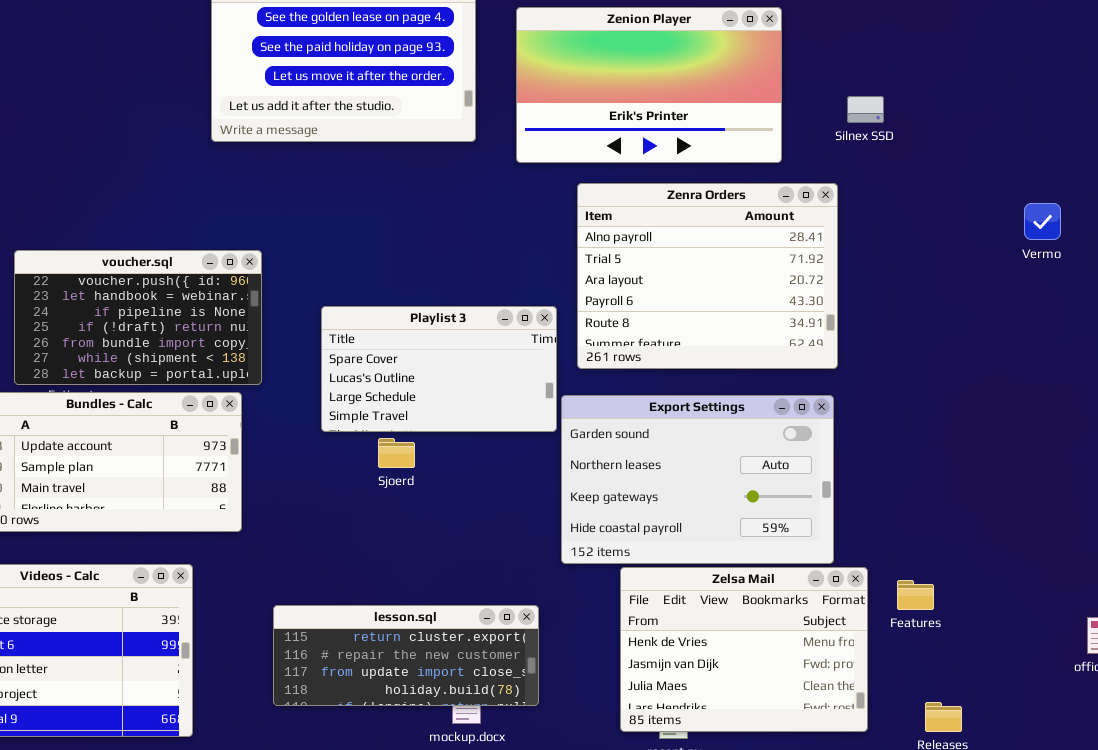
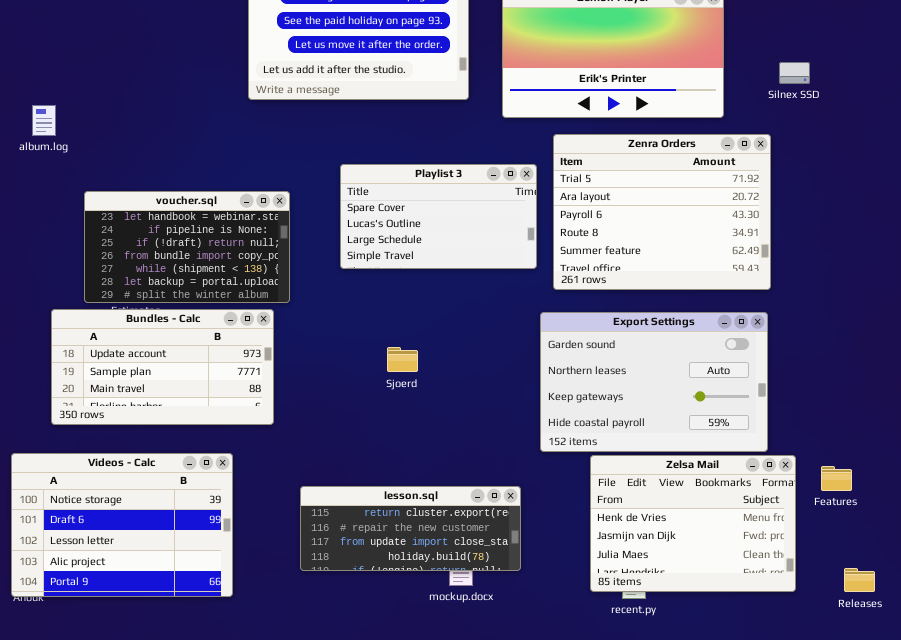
Zenra Orders: [577,183,838,369] -> [553,134,771,290], scrolled down 1 row
voucher.sql: [14,250,262,385] -> [84,191,290,303], scrolled down 1 row
Playlist 3: [321,306,557,432] -> [340,164,537,269], moved

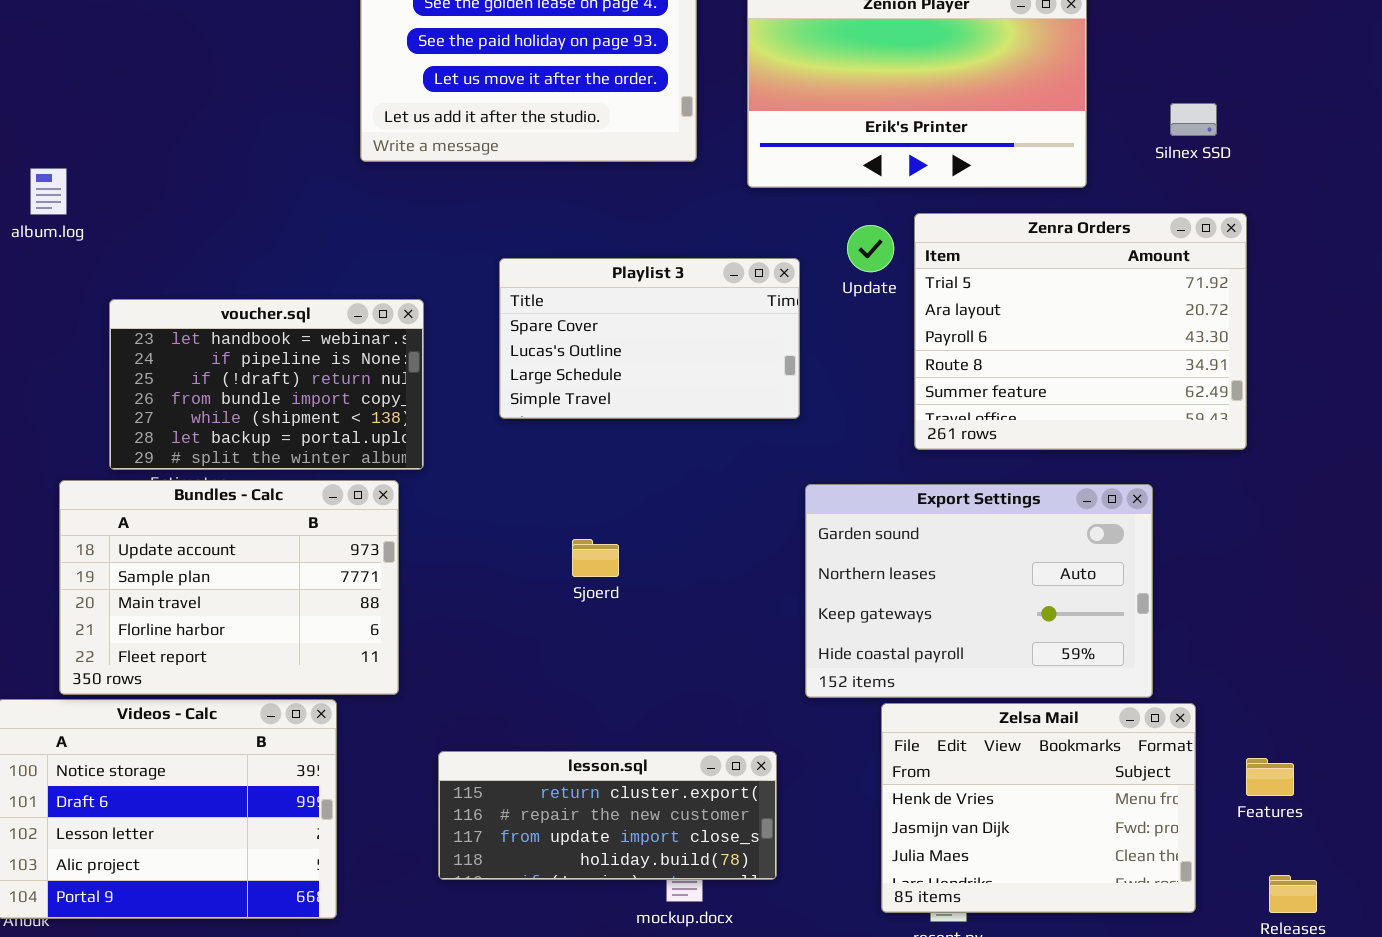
Zenra Orders: [553,134,771,290] -> [914,213,1247,450], moved
Bundles - Calc: [51,309,274,425] -> [59,480,399,695], resized
Features: [821,466,852,491] -> [1246,758,1294,796], moved

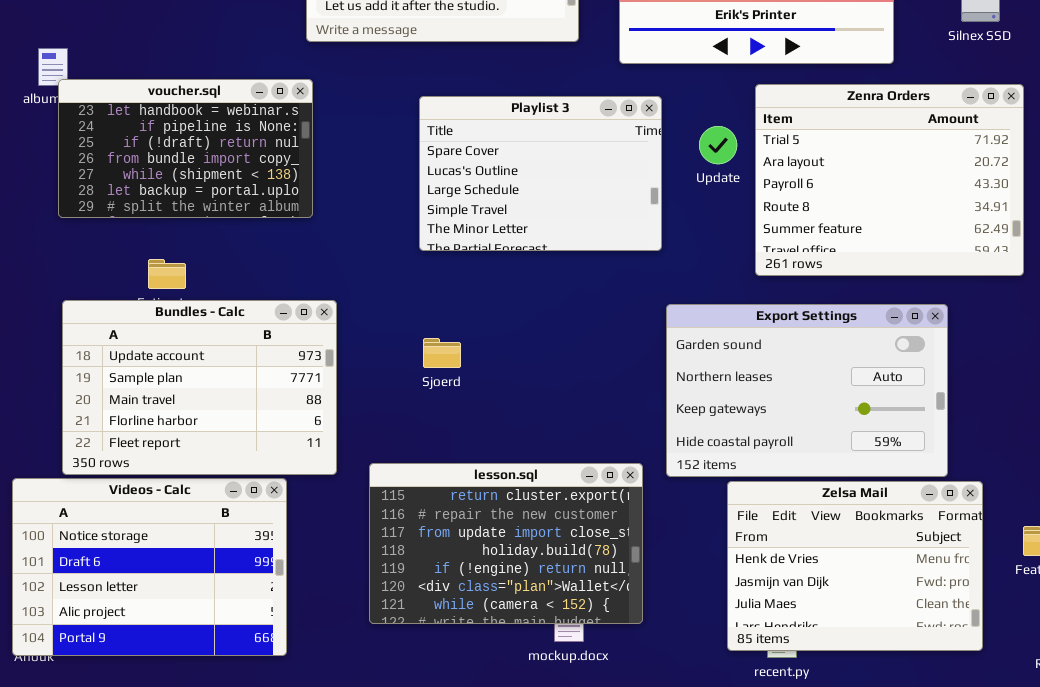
Update: [847,225,894,272] -> [699,126,737,164], moved
Playlist 3: [499,258,800,419] -> [419,96,662,251], resized
voucher.sql: [109,299,424,470] -> [58,79,313,218], moved
Sjoerd: [572,539,619,577] -> [423,338,461,368], moved
lesson.sql: [438,751,777,880] -> [369,463,643,624], resized

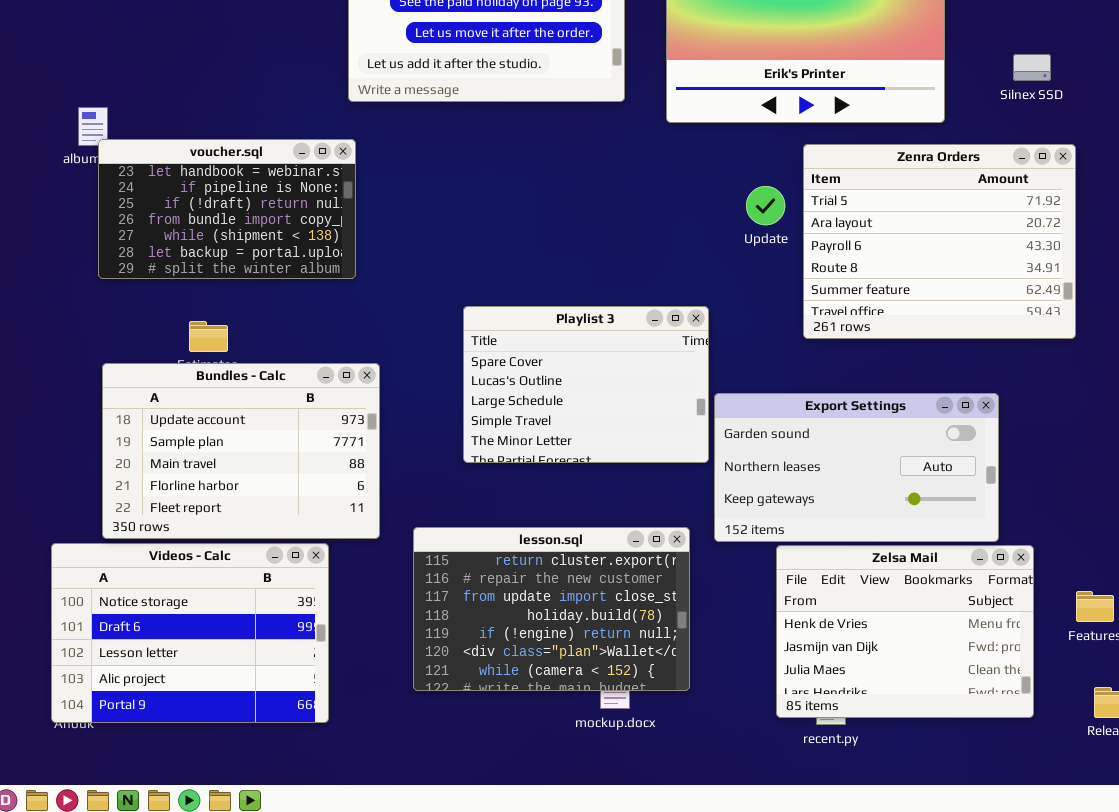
Playlist 3: [419,96,662,251] -> [463,306,709,463], moved
Export Settings: [666,304,948,477] -> [714,393,999,542], resized

